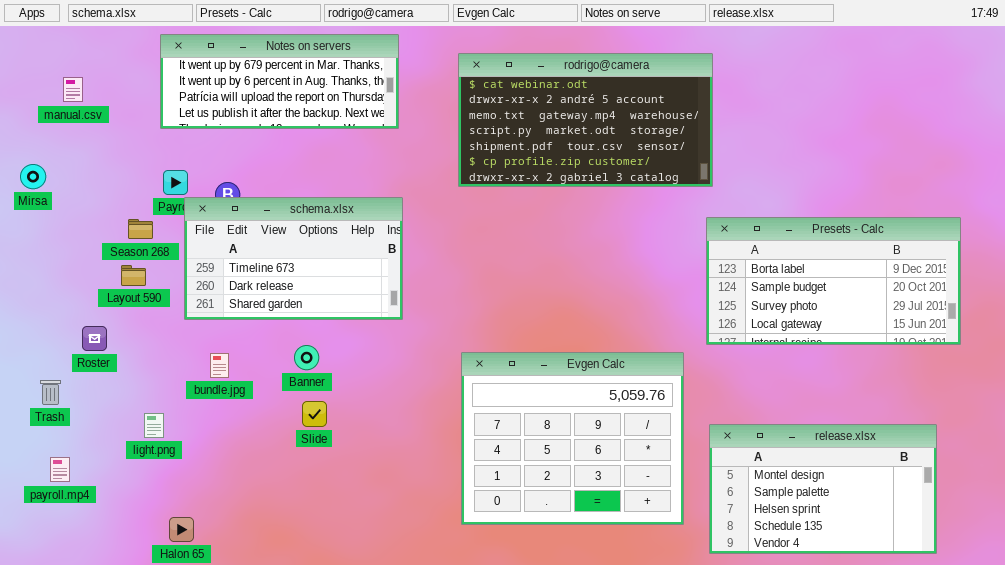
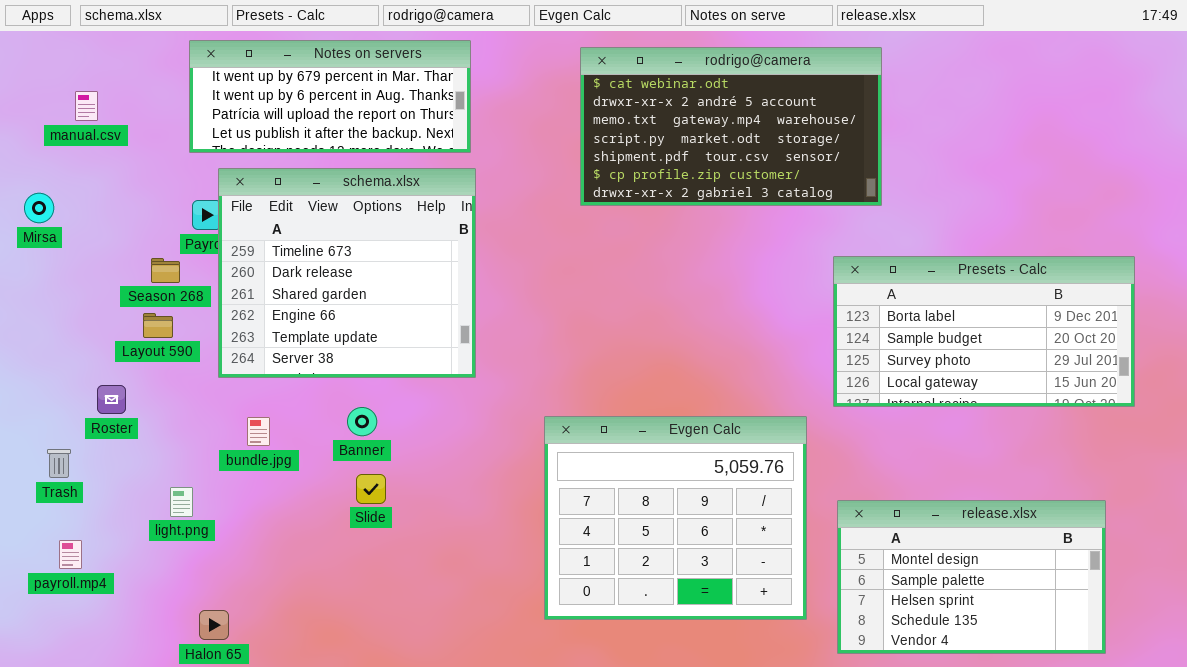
rodrigo@camera: [458,53,713,187] -> [580,47,882,206], moved
schema.xlsx: [184,197,403,320] -> [218,168,476,378], resized

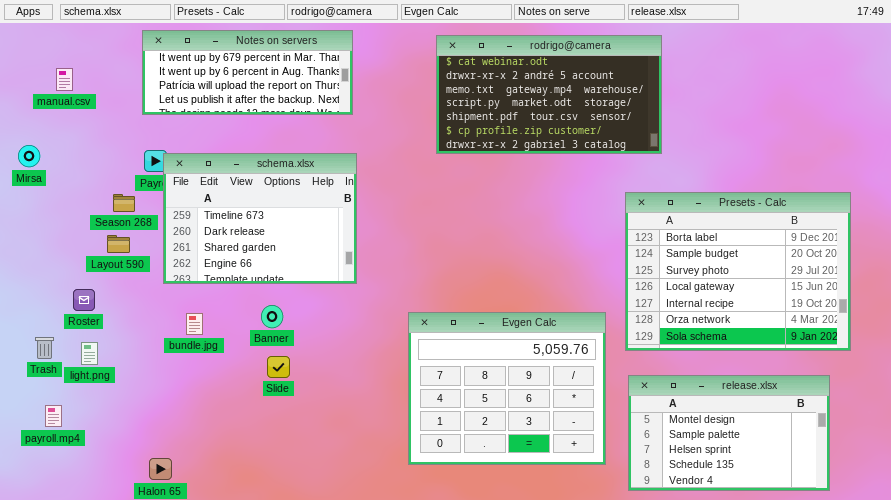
schema.xlsx: [218,168,476,378] -> [163,153,357,284], resized
Presets - Calc: [833,256,1135,407] -> [625,192,851,351], resized
light.png: [170,487,193,517] -> [81,342,98,365], moved

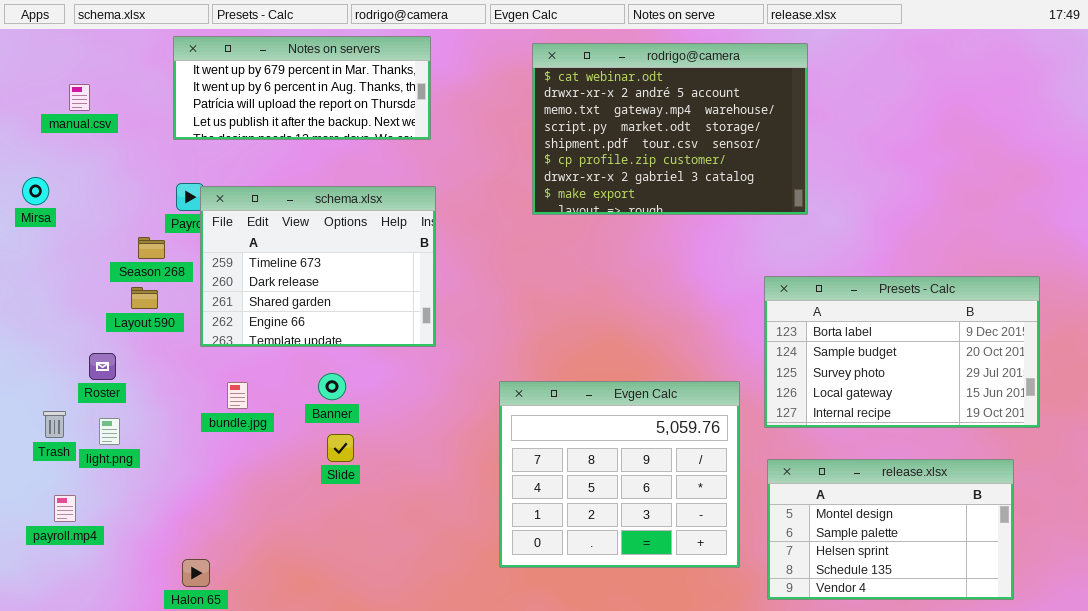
rodrigo@camera: [436,35,662,154] -> [532,43,808,215], resized
Presets - Calc: [625,192,851,351] -> [764,276,1040,428], resized

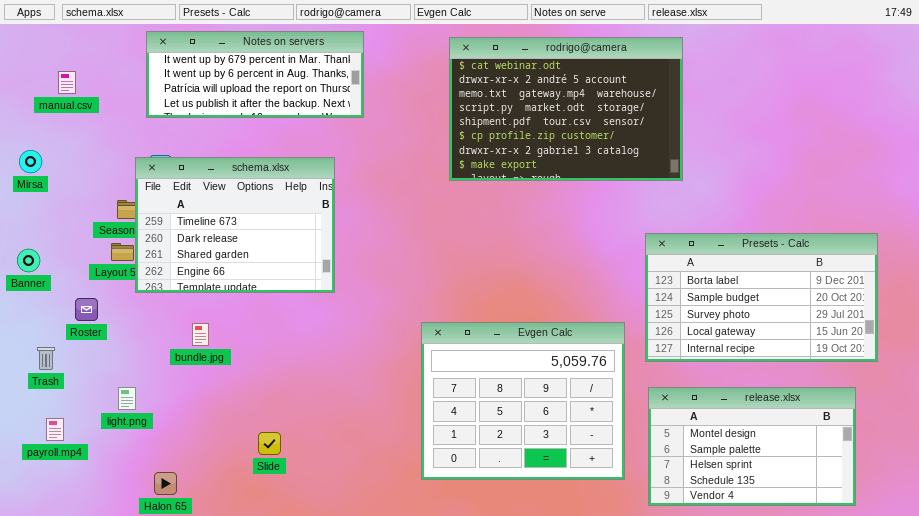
schema.xlsx: [200,186,436,347] -> [135,157,335,293], moved
Banner: [318,373,346,400] -> [17,249,40,272], moved
light.png: [99,418,120,445] -> [118,387,136,410], moved
Slide: [327,434,354,462] -> [258,432,281,455], moved

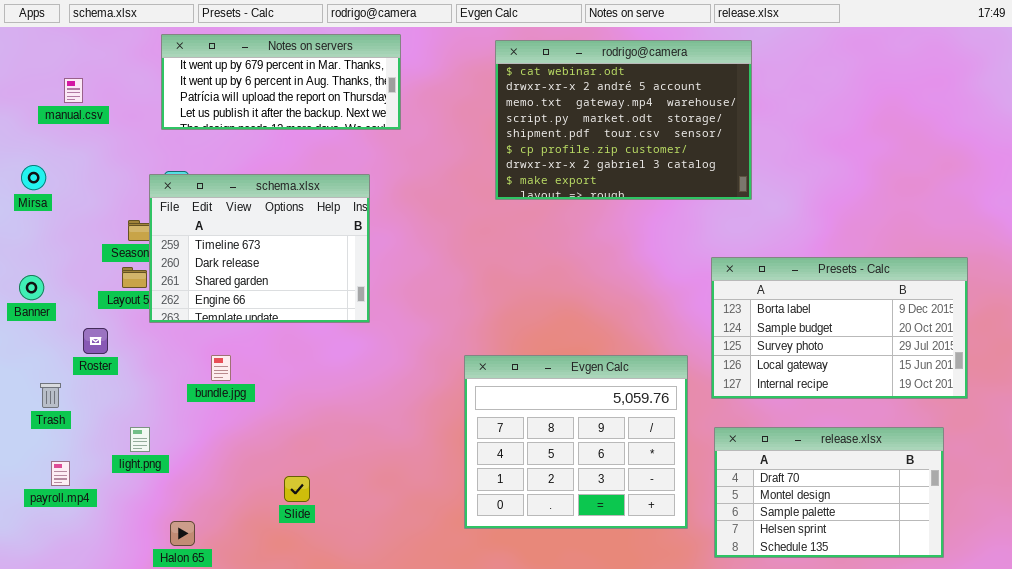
release.xlsx: [648,387,856,506] -> [714,427,944,558], scrolled up 1 row

